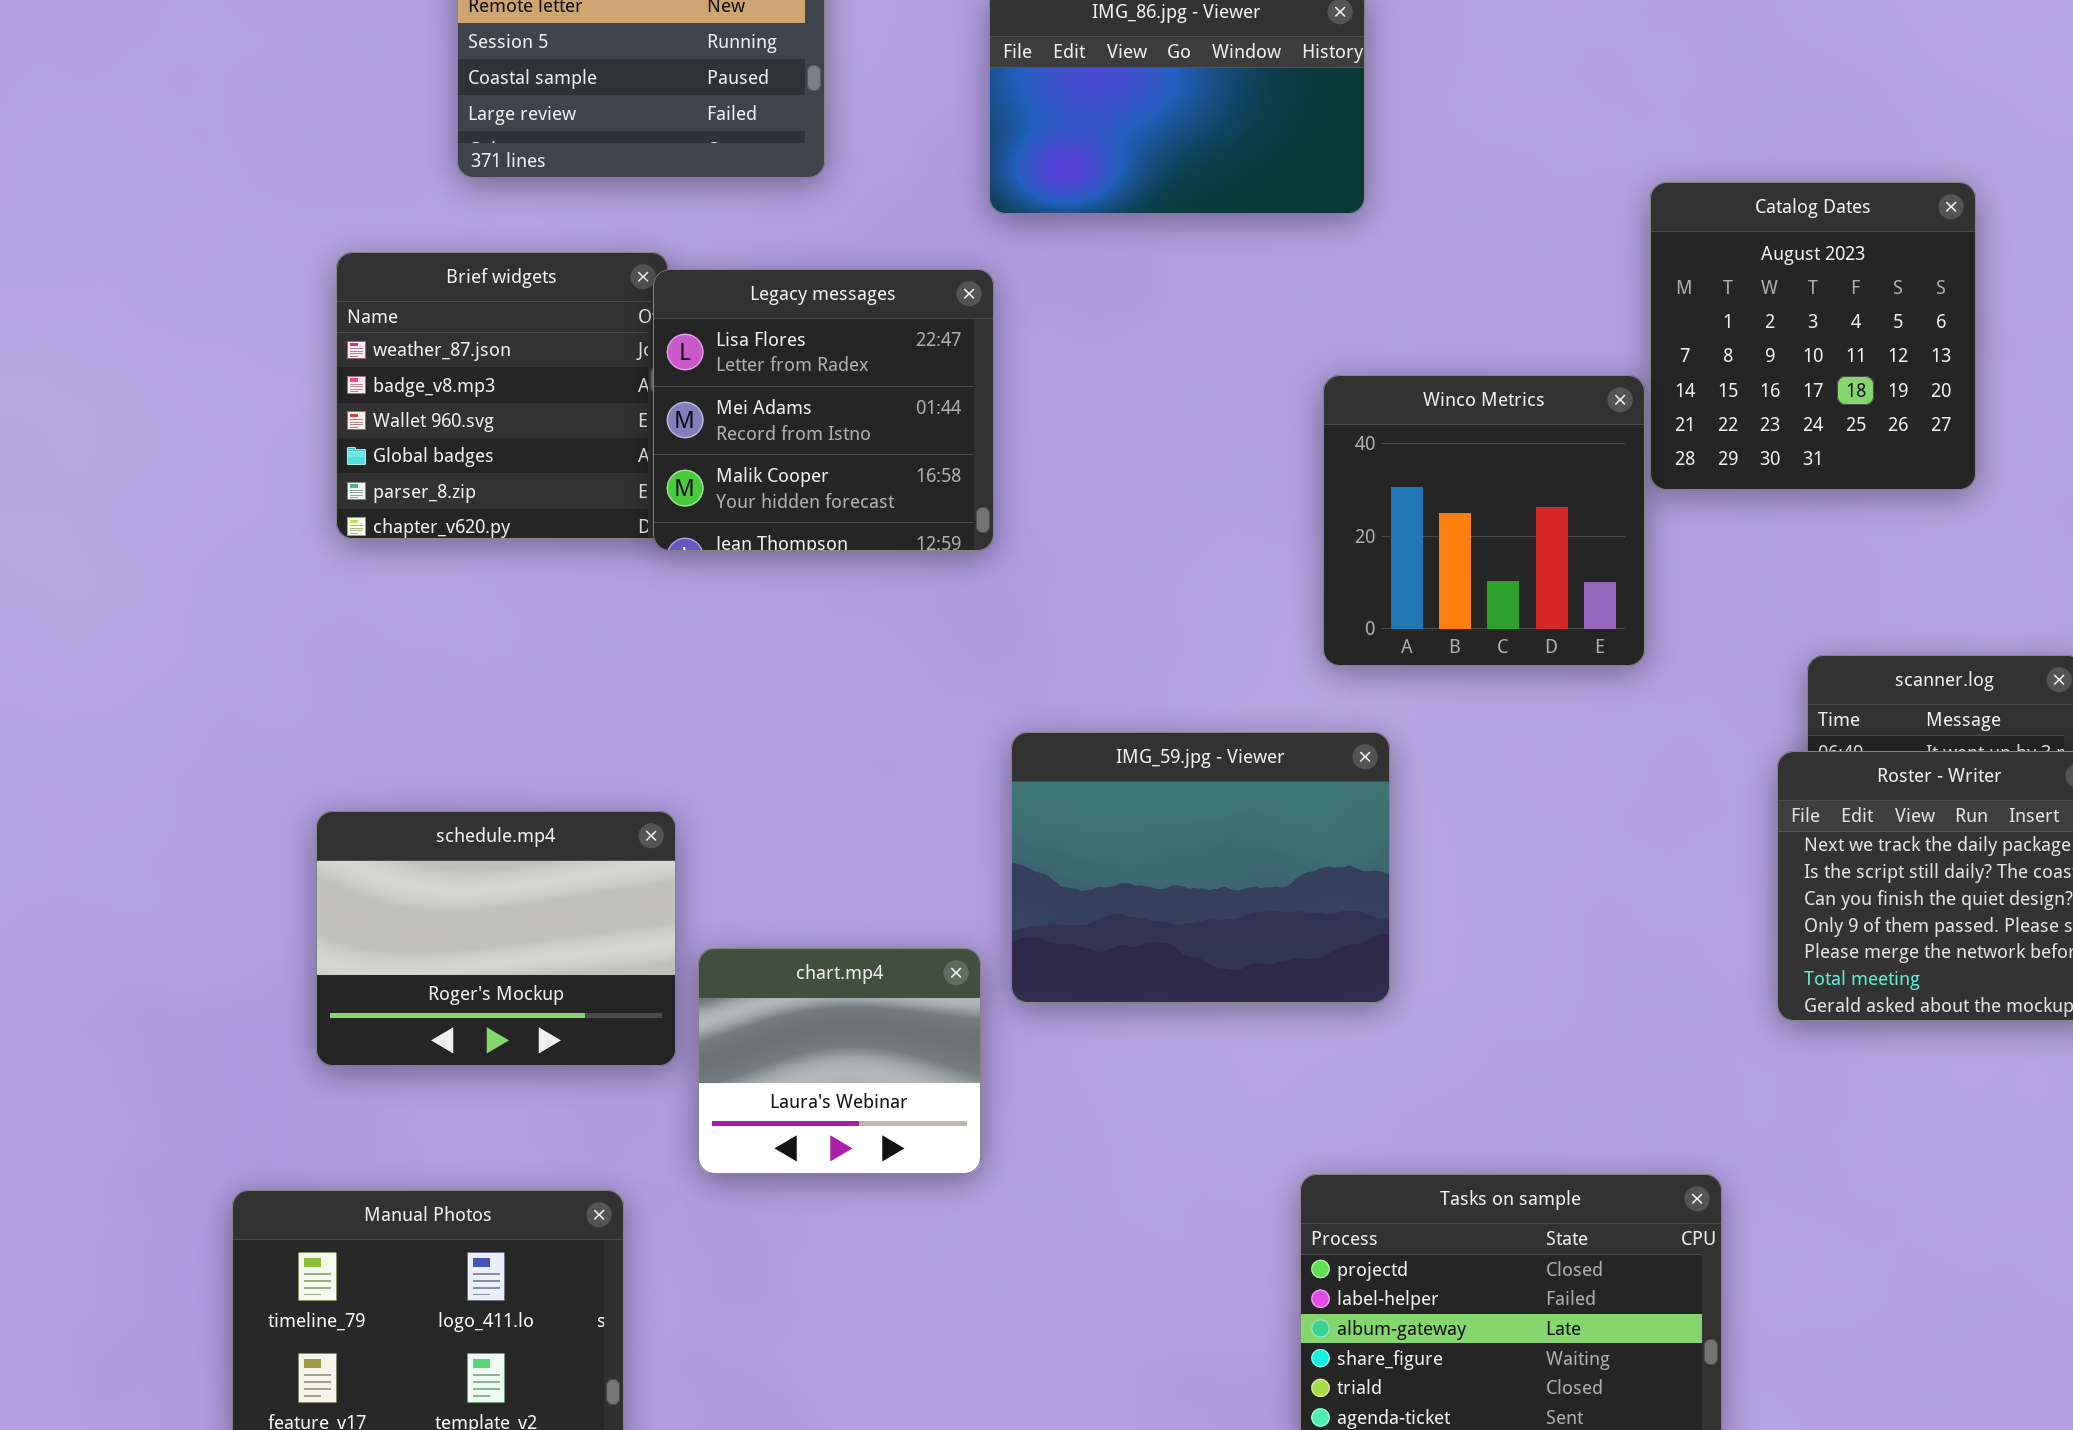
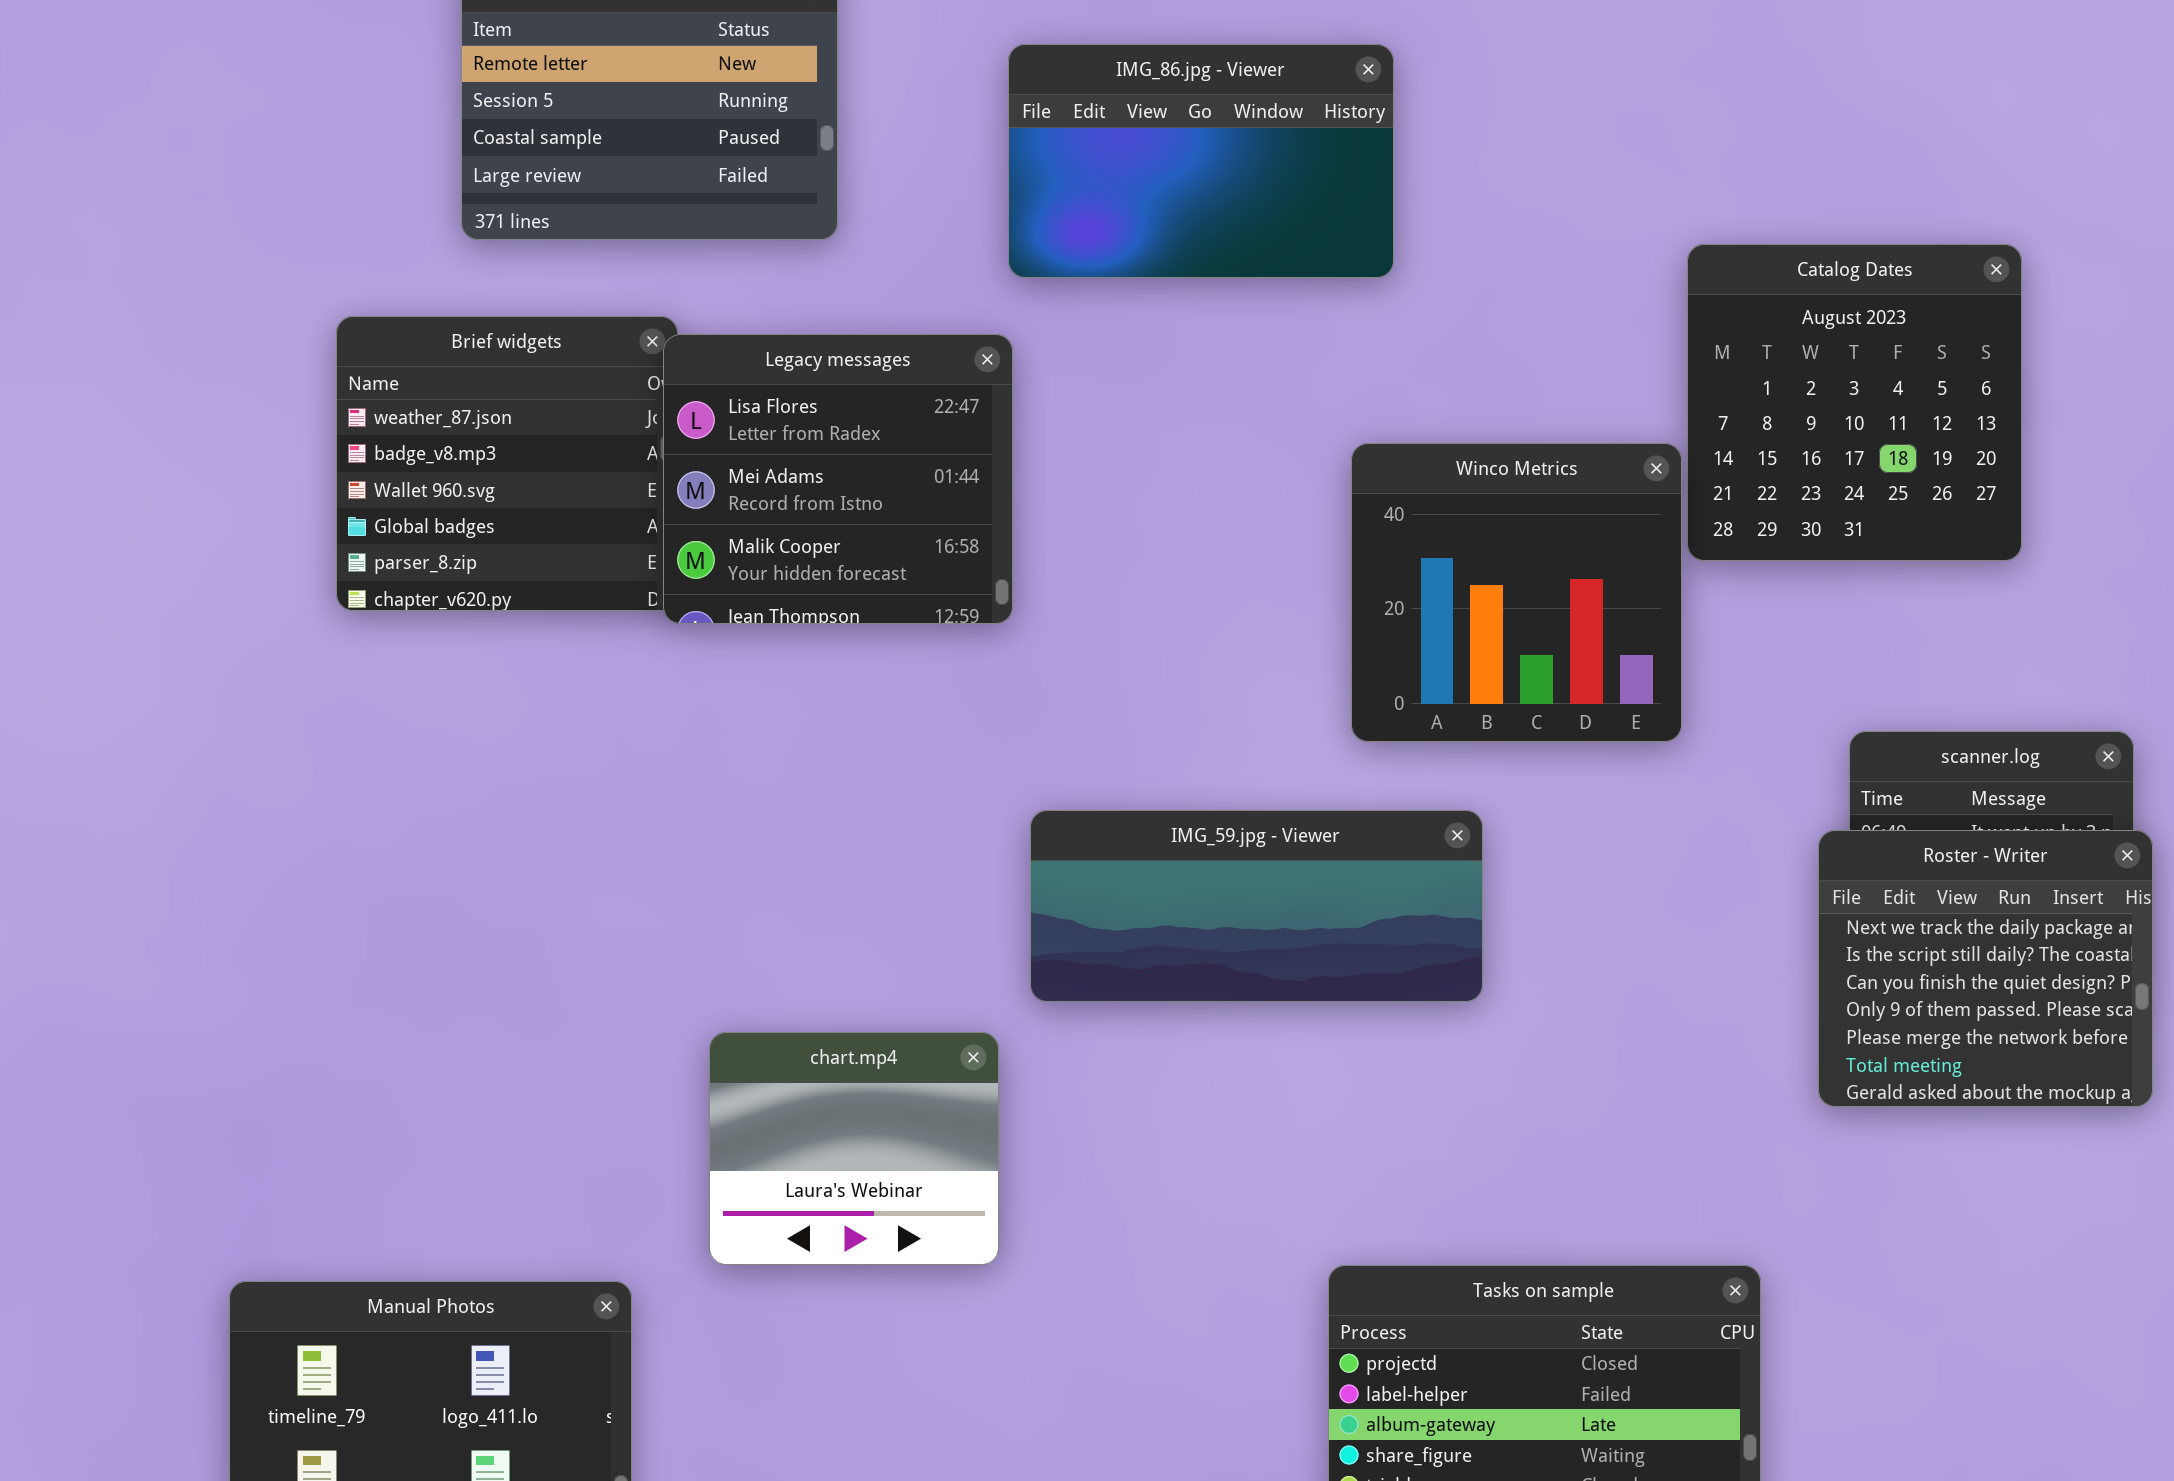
IMG_59.jpg - Viewer: [1011,732,1390,1003] -> [1030,810,1483,1002], resized
schedule.mp4: [316,811,676,1066] -> none, closed

